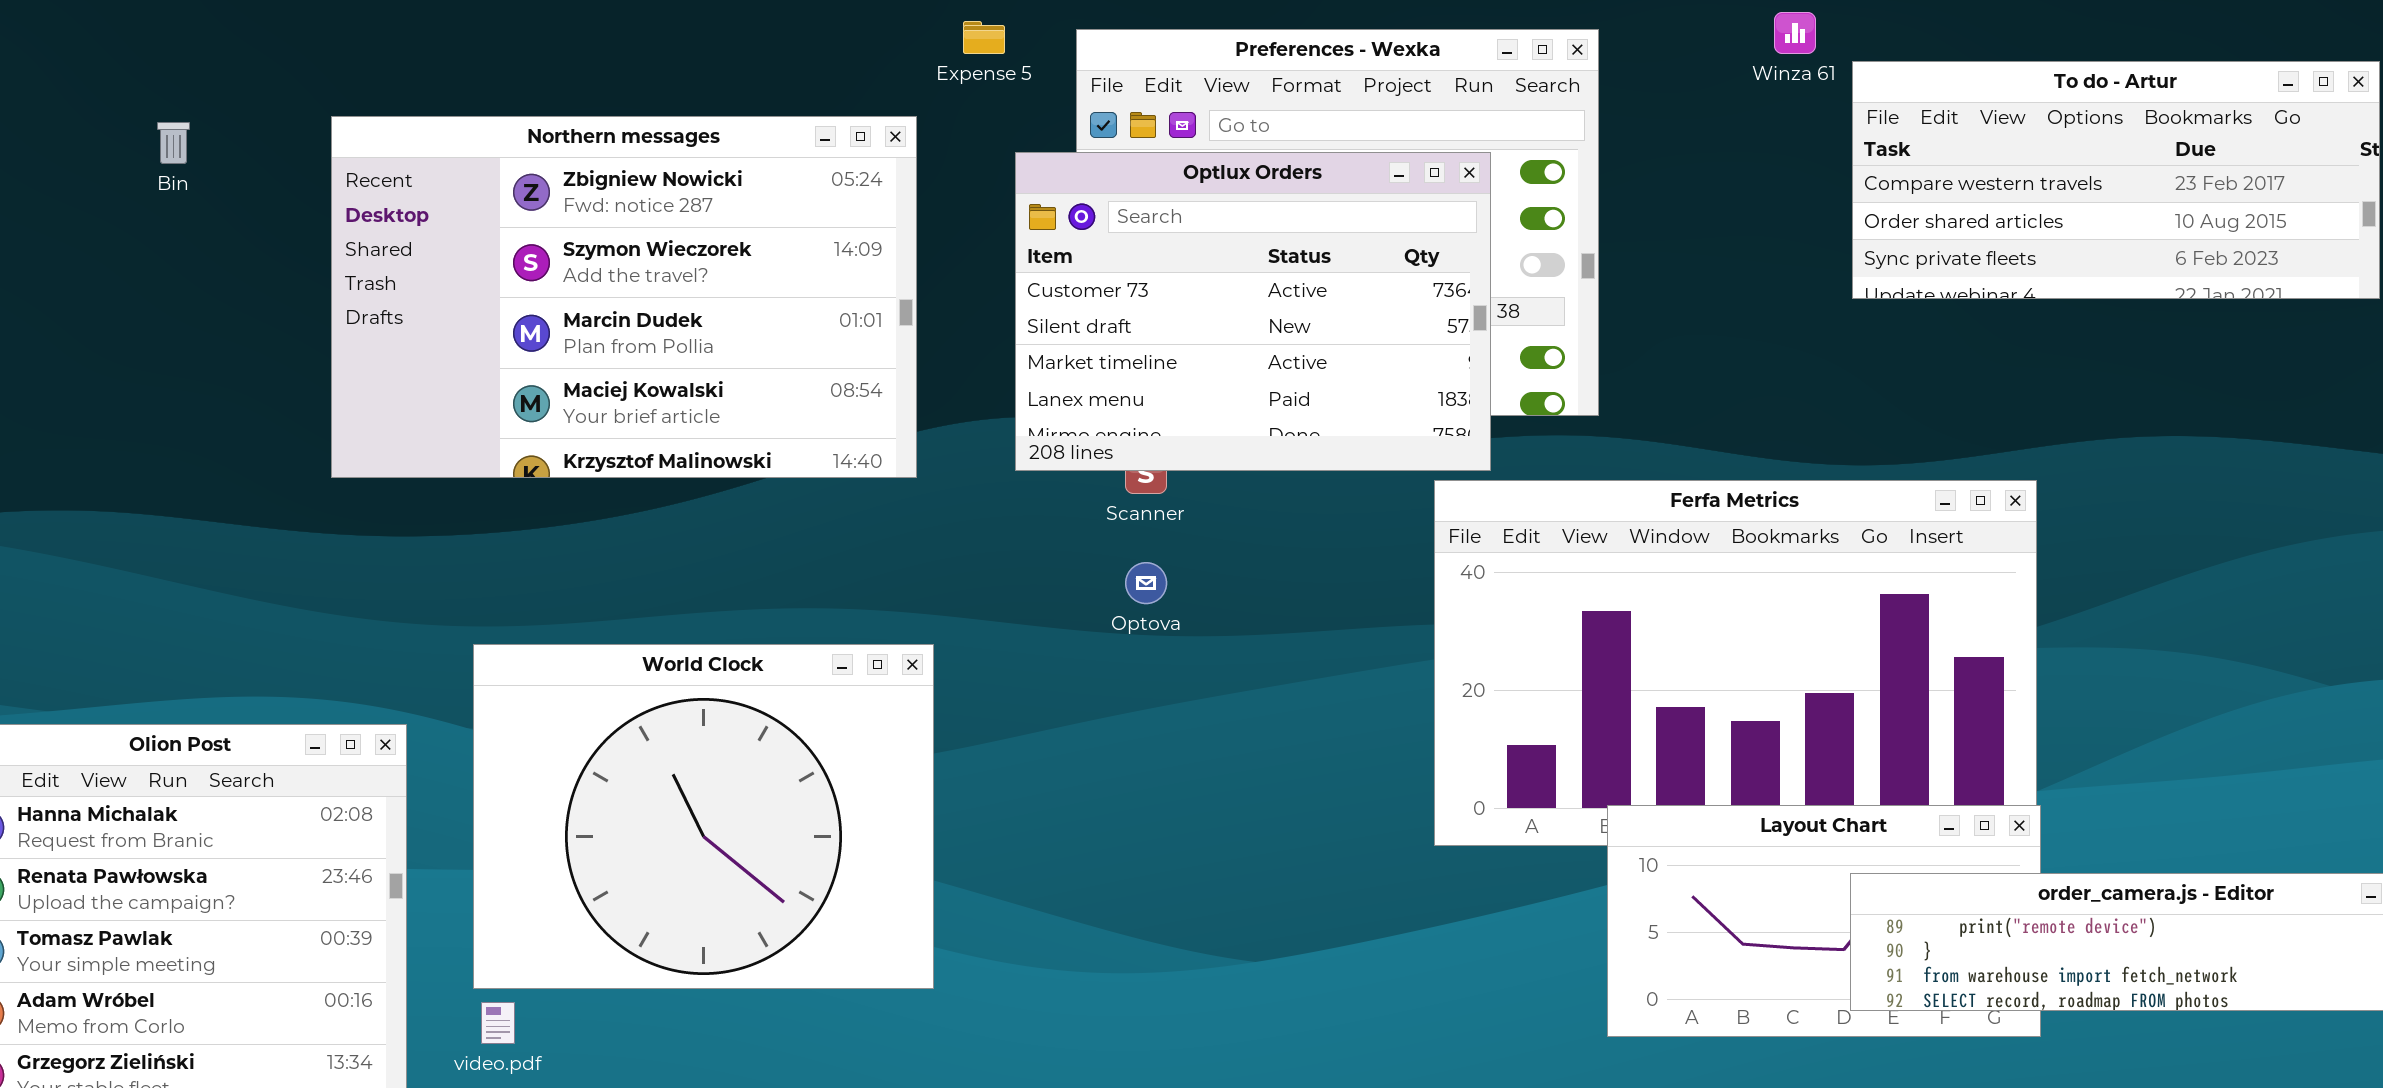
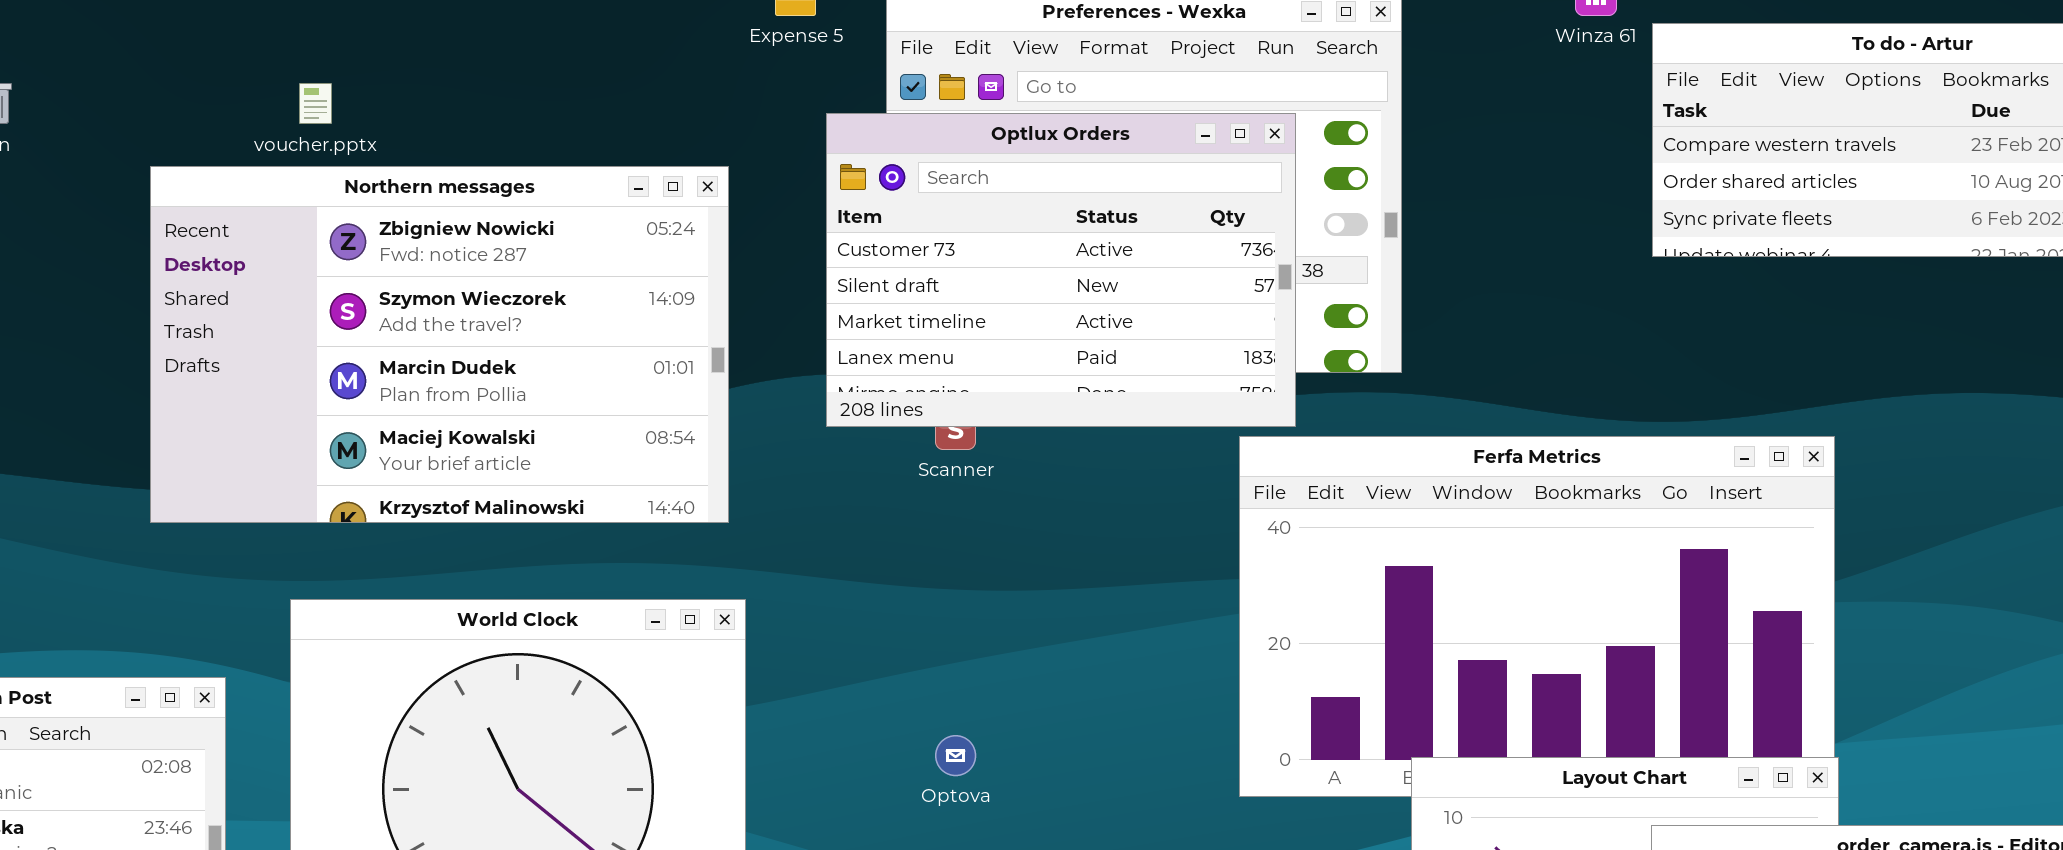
Northern messages: [331,116,917,478] -> [150,166,729,523], moved
Optova: [1125,562,1167,604] -> [935,735,976,776], moved

